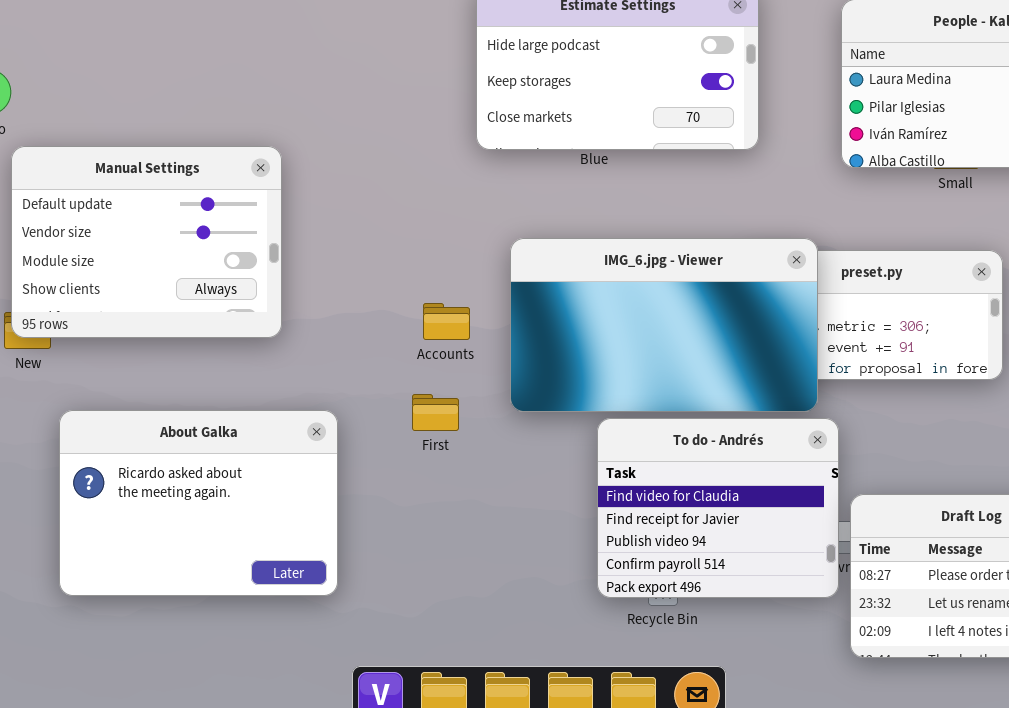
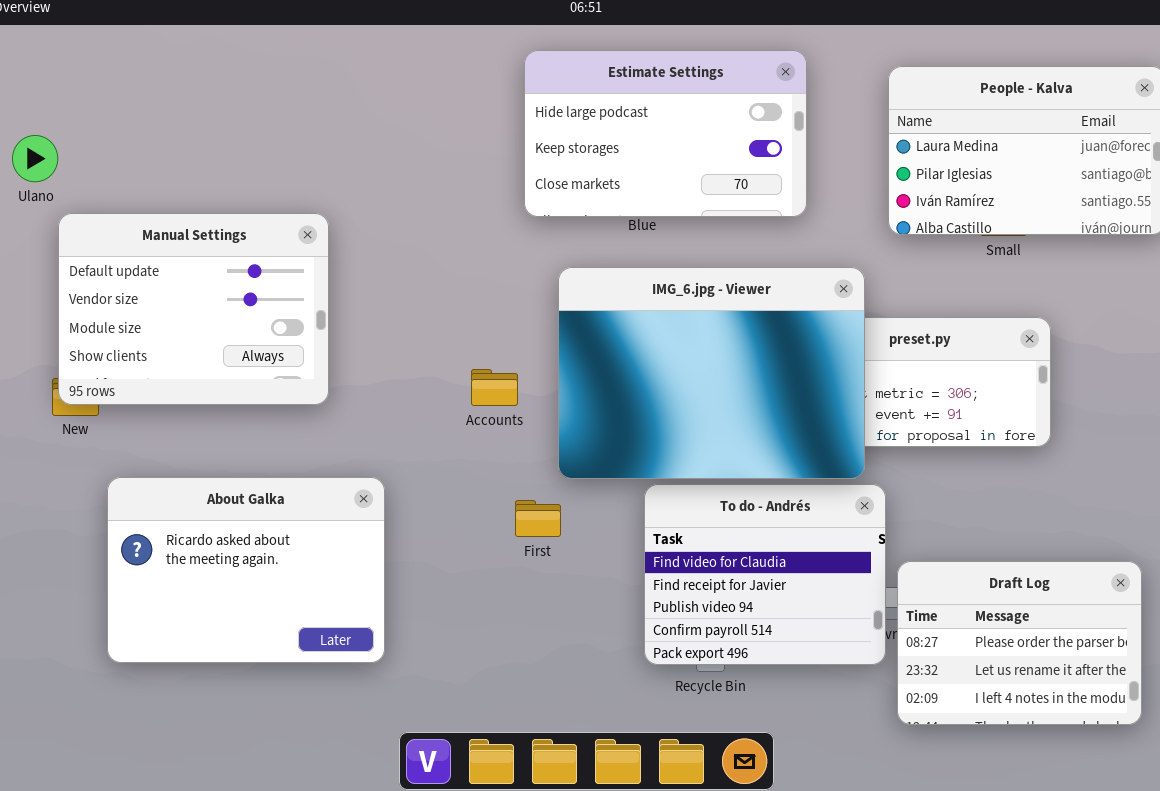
IMG_6.jpg - Viewer: [510,238,818,412] -> [558,267,865,479], resized
First: [412,394,459,431] -> [515,500,561,537], moved

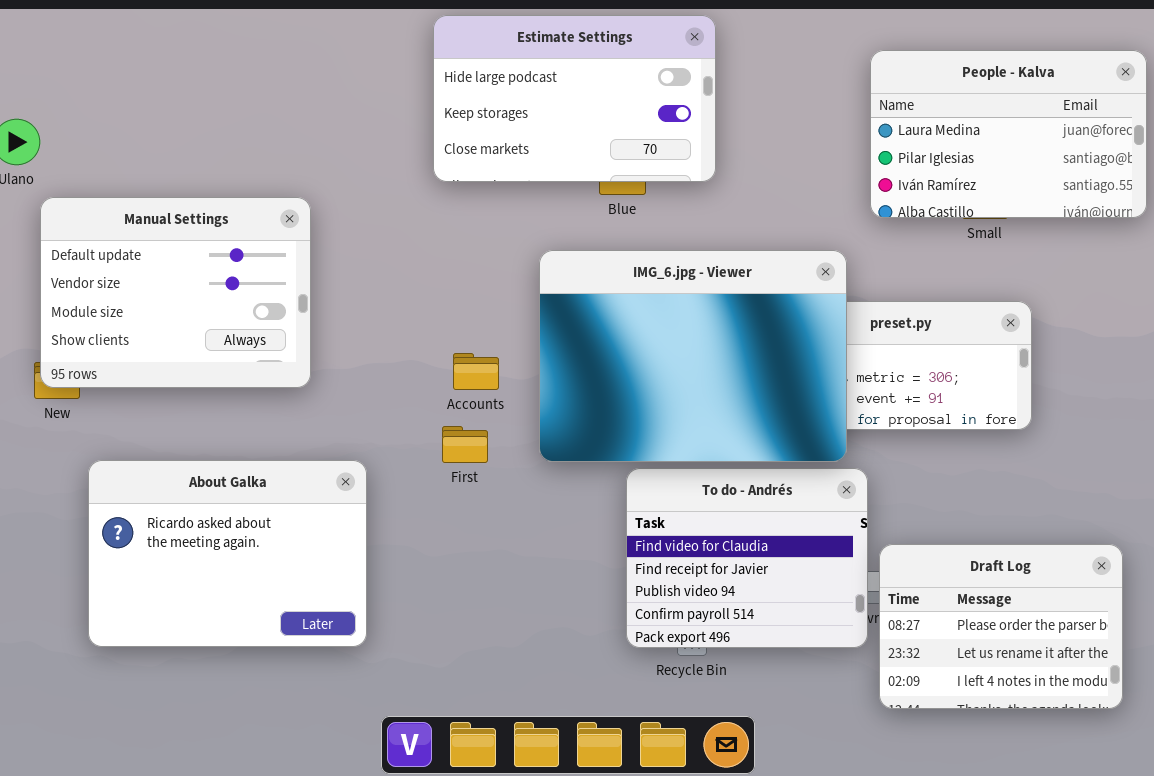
Estimate Settings: [524,50,807,217] -> [433,15,716,182], moved
First: [515,500,561,537] -> [442,426,488,463], moved

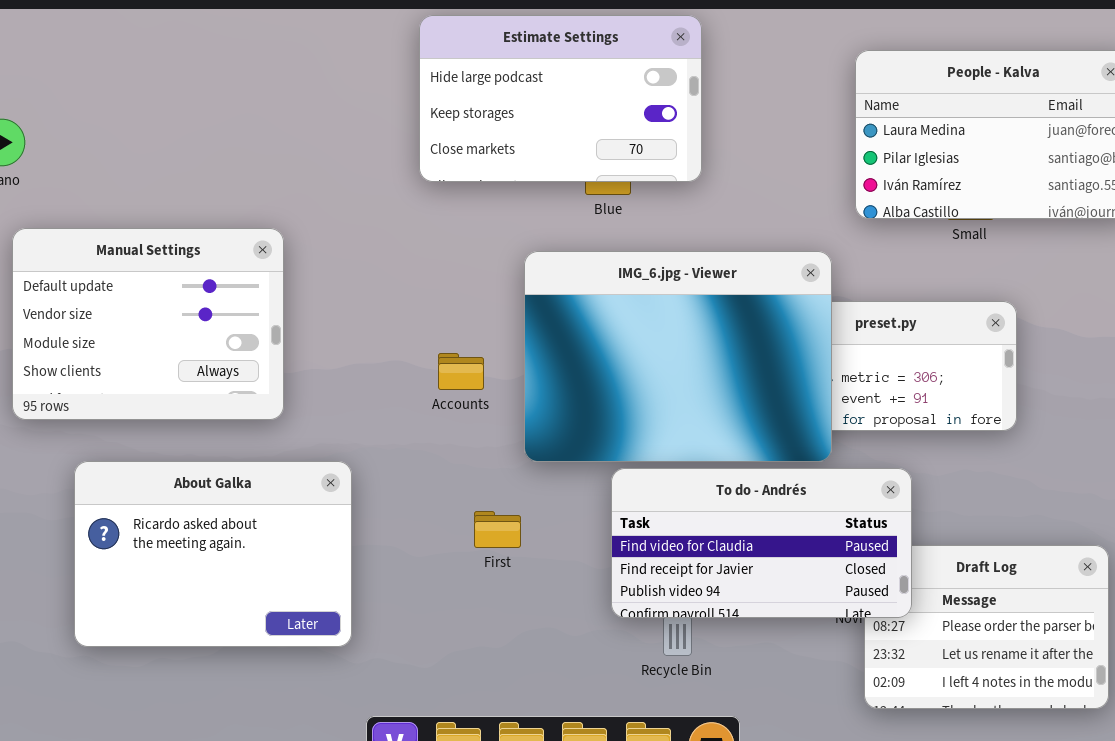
Manual Settings: [40,197,311,388] -> [12,228,284,420], moved
First: [442,426,488,463] -> [474,511,521,548], moved
To do - Andrés: [626,468,868,648] -> [611,468,912,618], resized

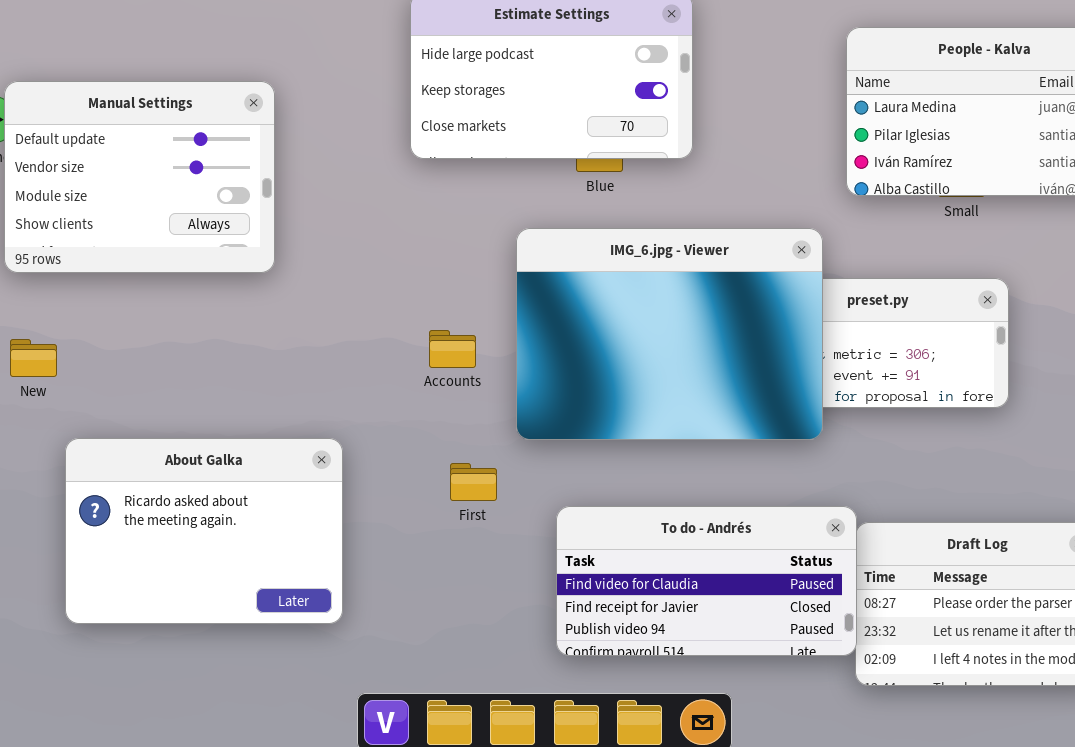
Manual Settings: [12,228,284,420] -> [4,81,275,273], moved
To do - Andrés: [611,468,912,618] -> [556,506,857,656], moved
First: [474,511,521,548] -> [450,463,497,501], moved

